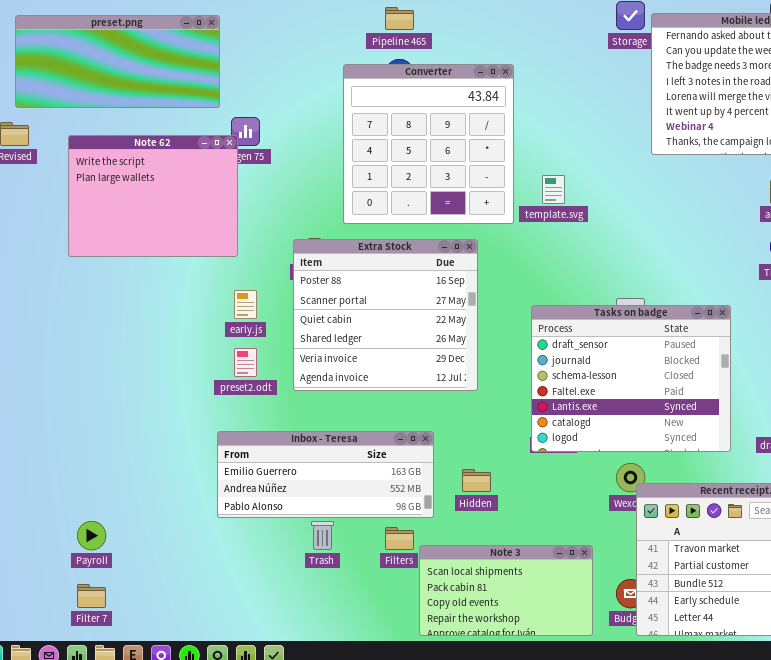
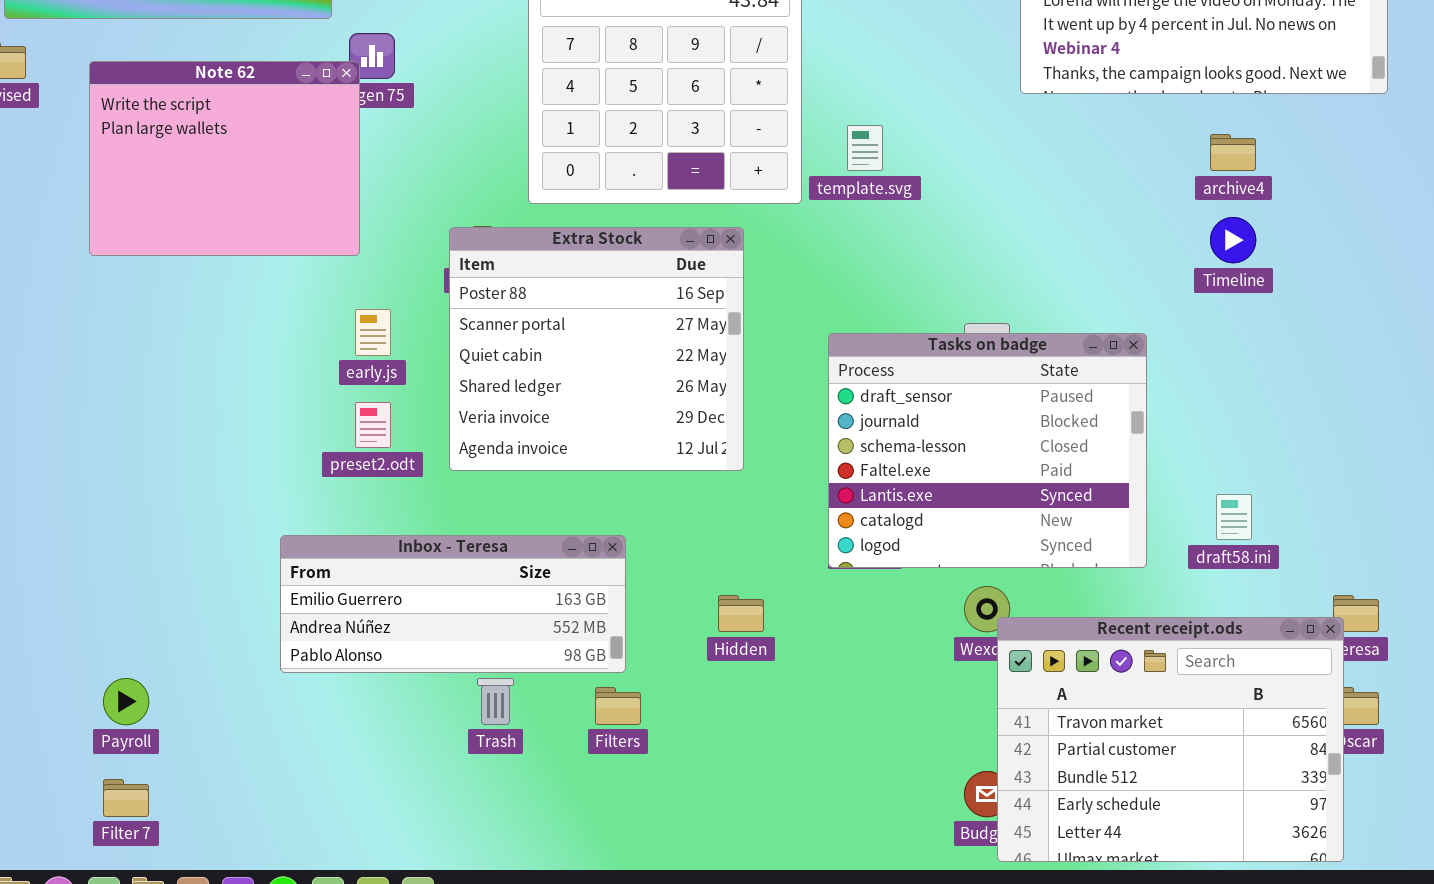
Inbox - Teresa: [217,431,434,518] -> [280,535,626,673], moved
Note 3: [419,545,593,636] -> none, closed

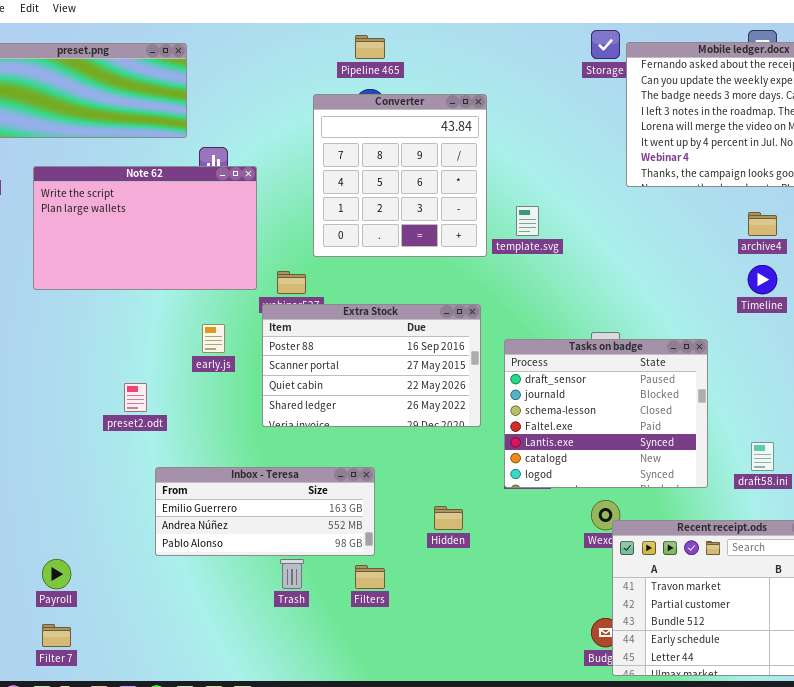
Note 62: [89,61,360,256] -> [33,166,257,290], resized
Extra Stock: [449,227,744,471] -> [262,304,481,427], resized
preset2.odt: [355,402,391,448] -> [124,383,147,412], moved

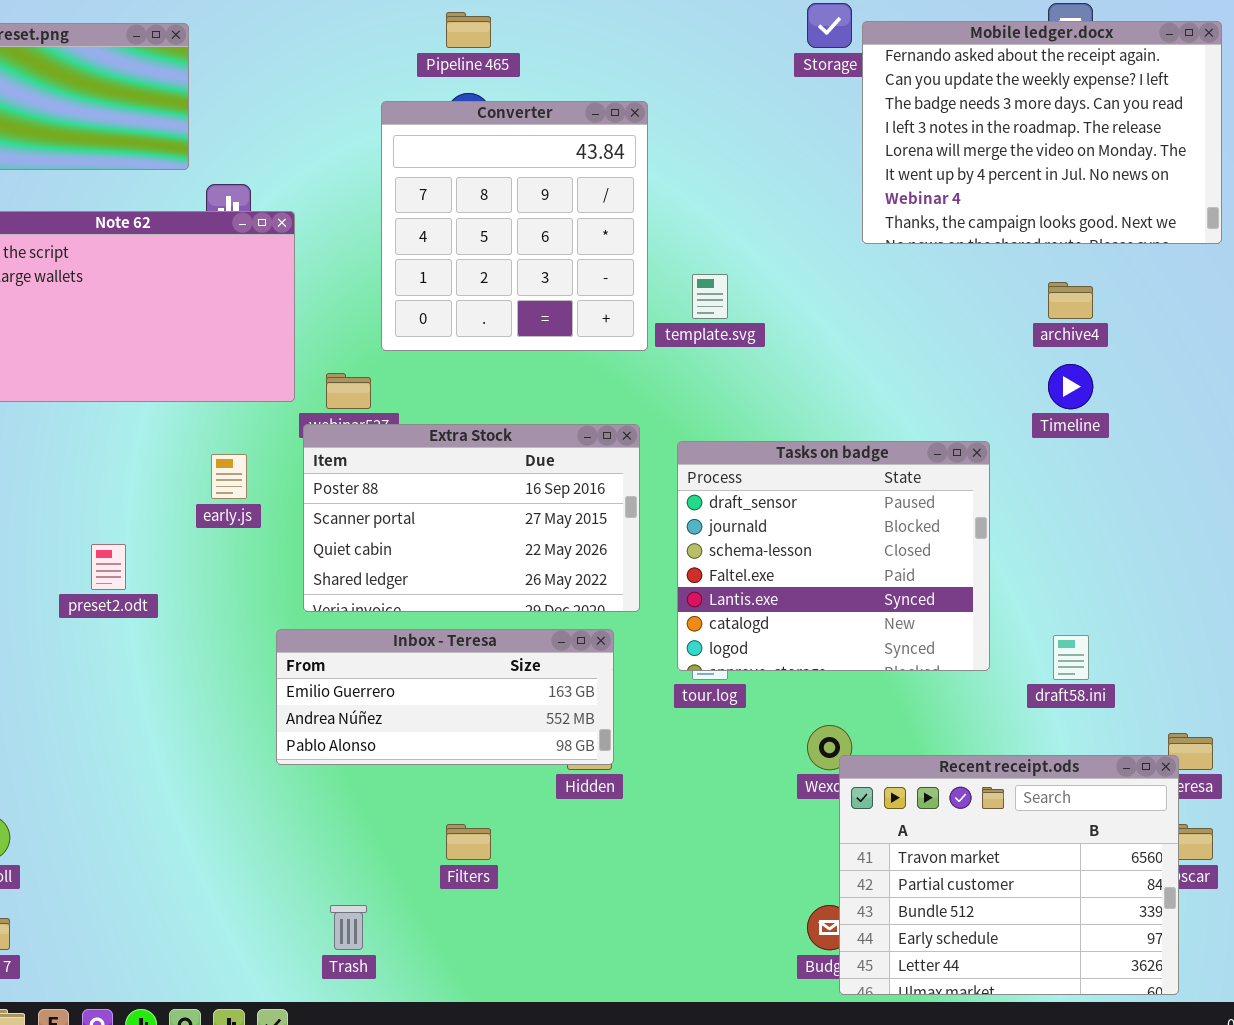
Tasks on badge: [504,339,708,488] -> [677,441,990,671], moved
Inbox - Teresa: [155,467,375,556] -> [276,629,614,765], moved
Trash: [280,559,304,589] -> [330,905,367,950], moved

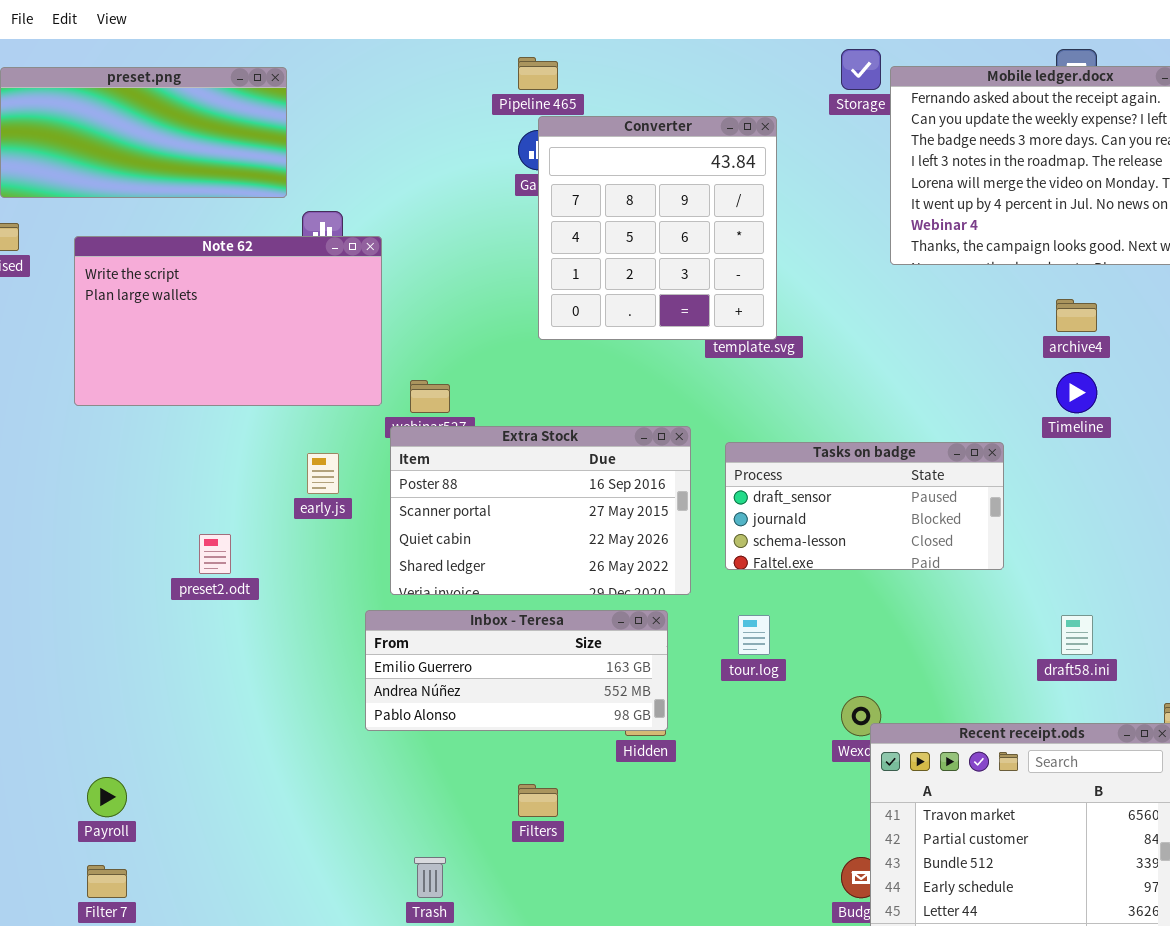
Converter: [381,101,648,351] -> [538,116,777,340], moved
Tasks on badge: [677,441,990,671] -> [725,442,1004,570], resized

